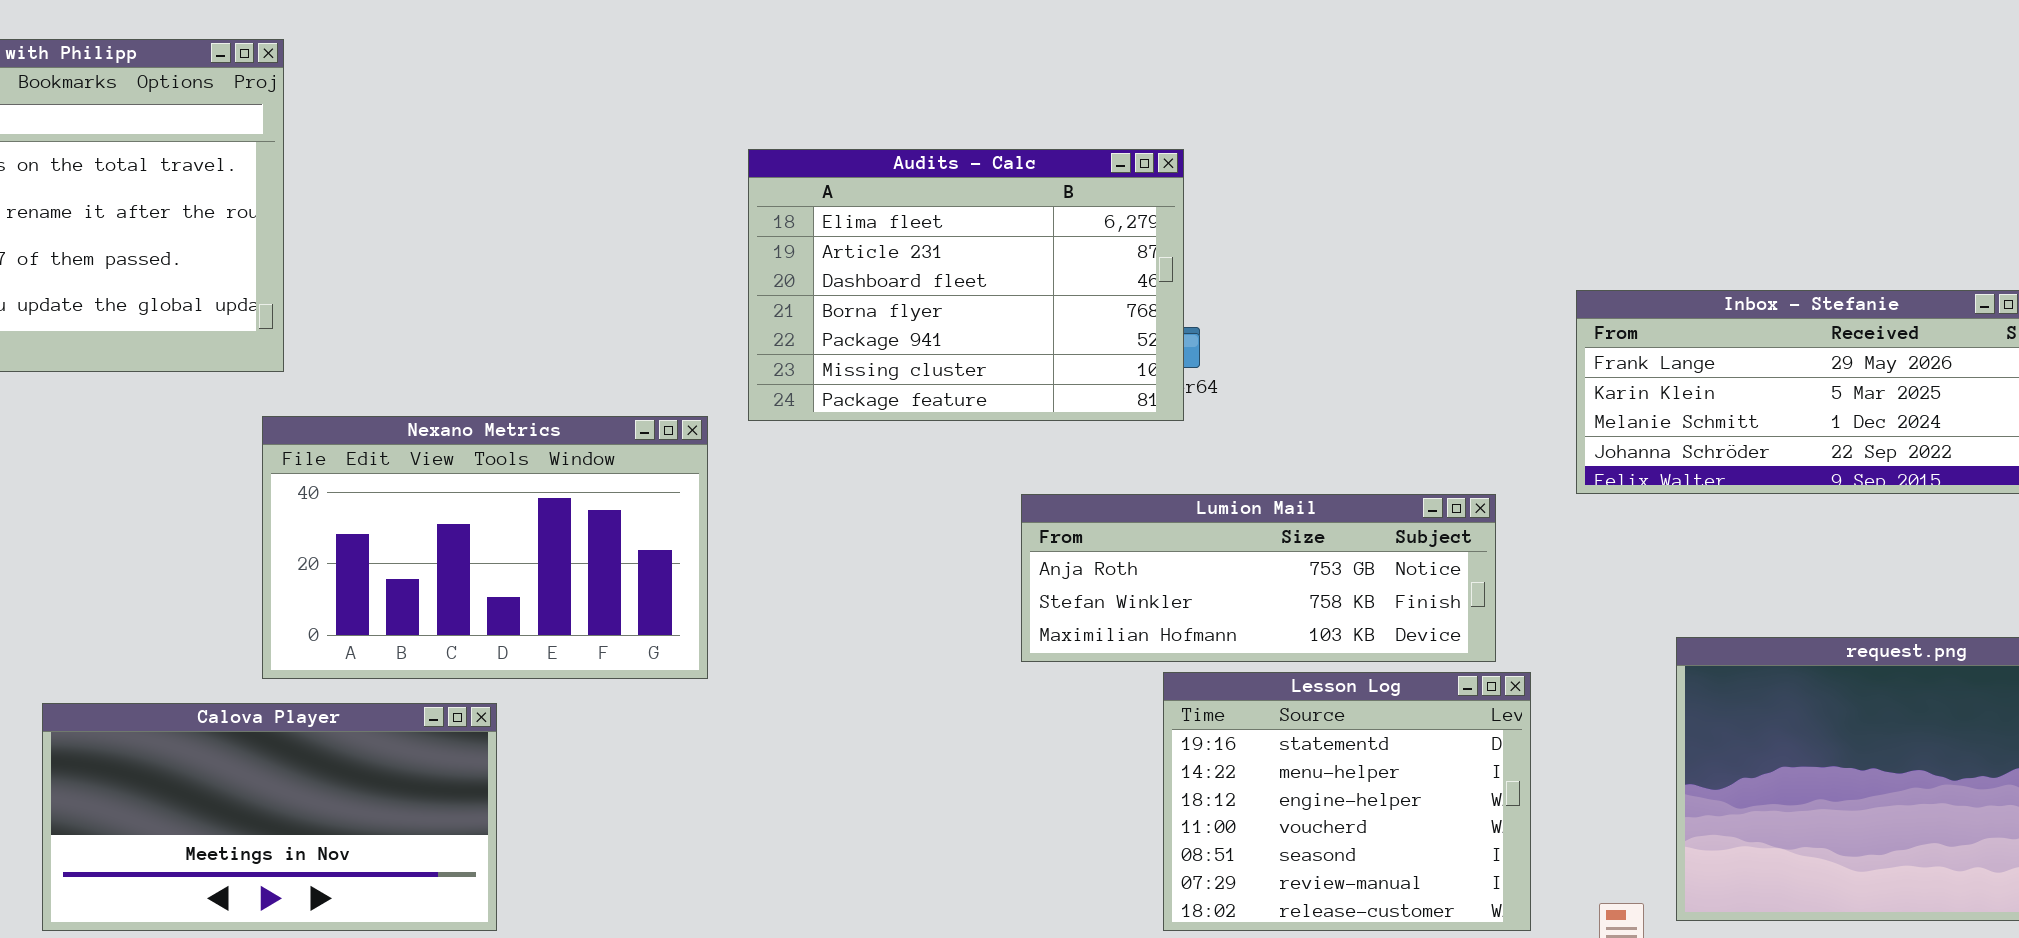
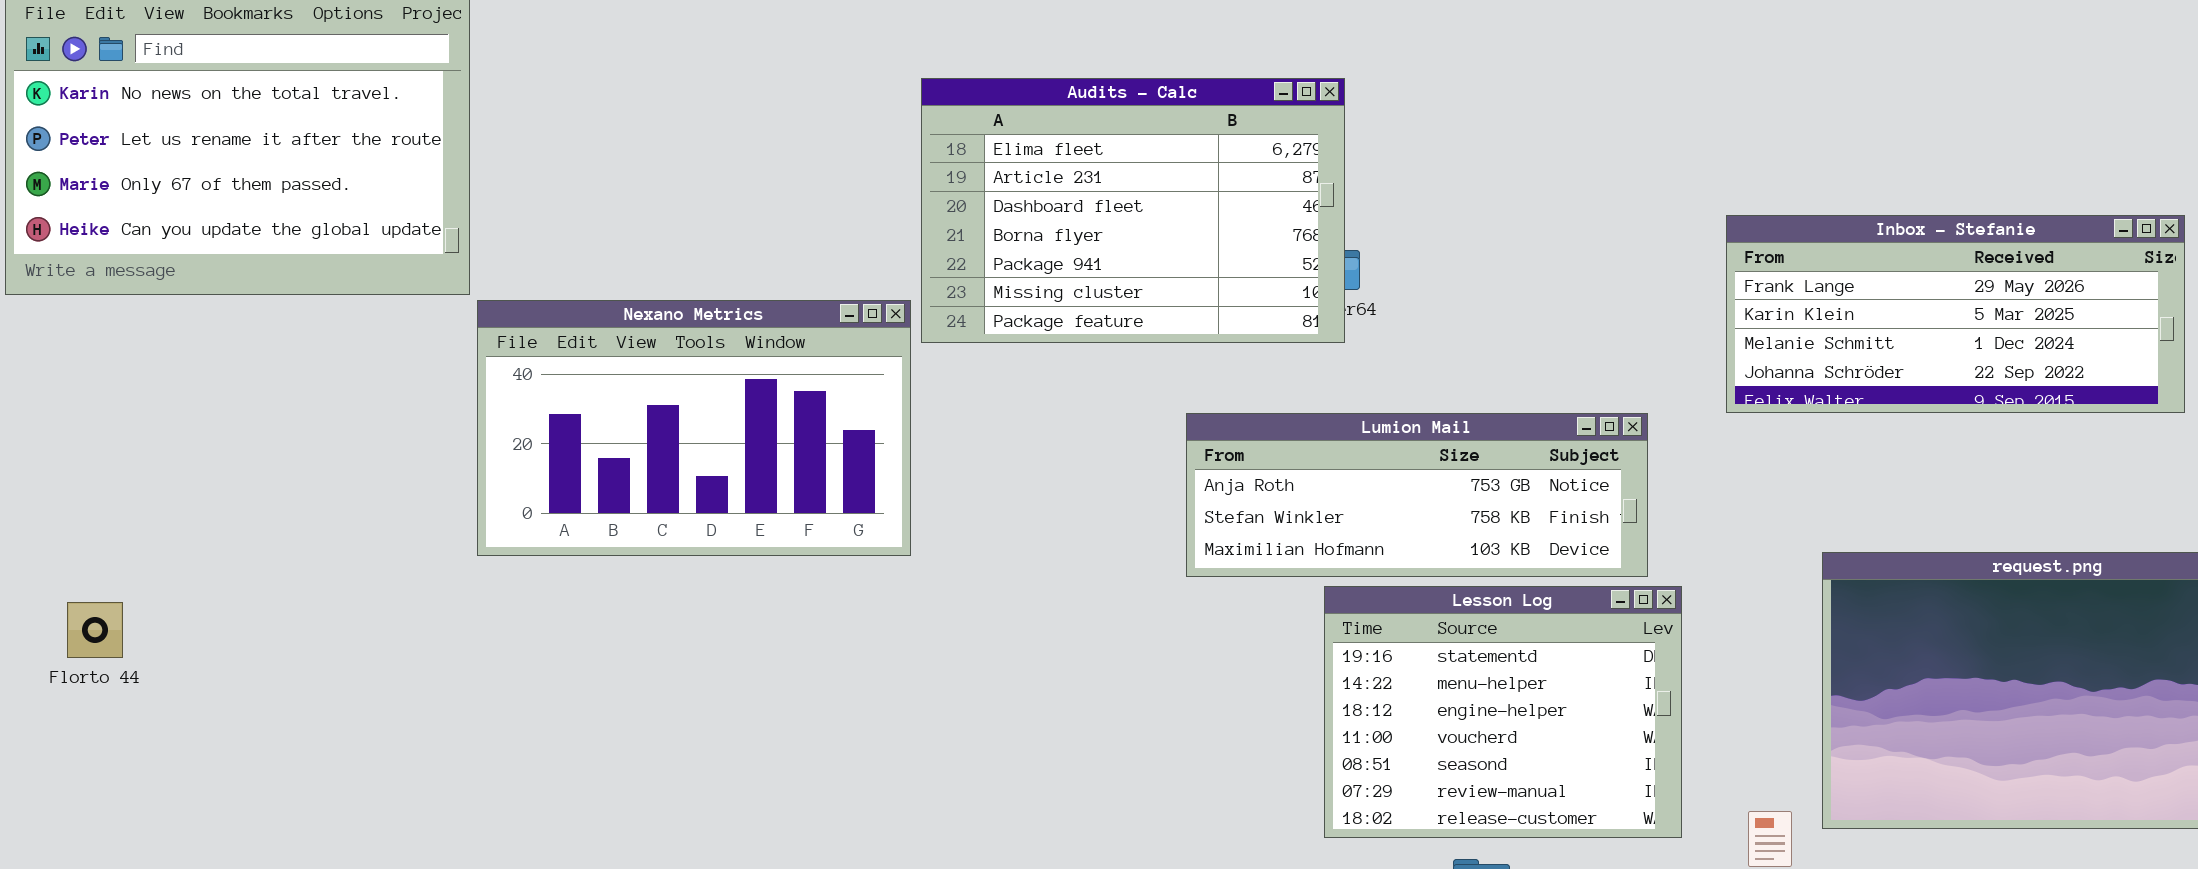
Nexano Metrics: [262,416,708,679] -> [477,300,911,556], moved
Calova Player: [42,703,497,931] -> none, closed

